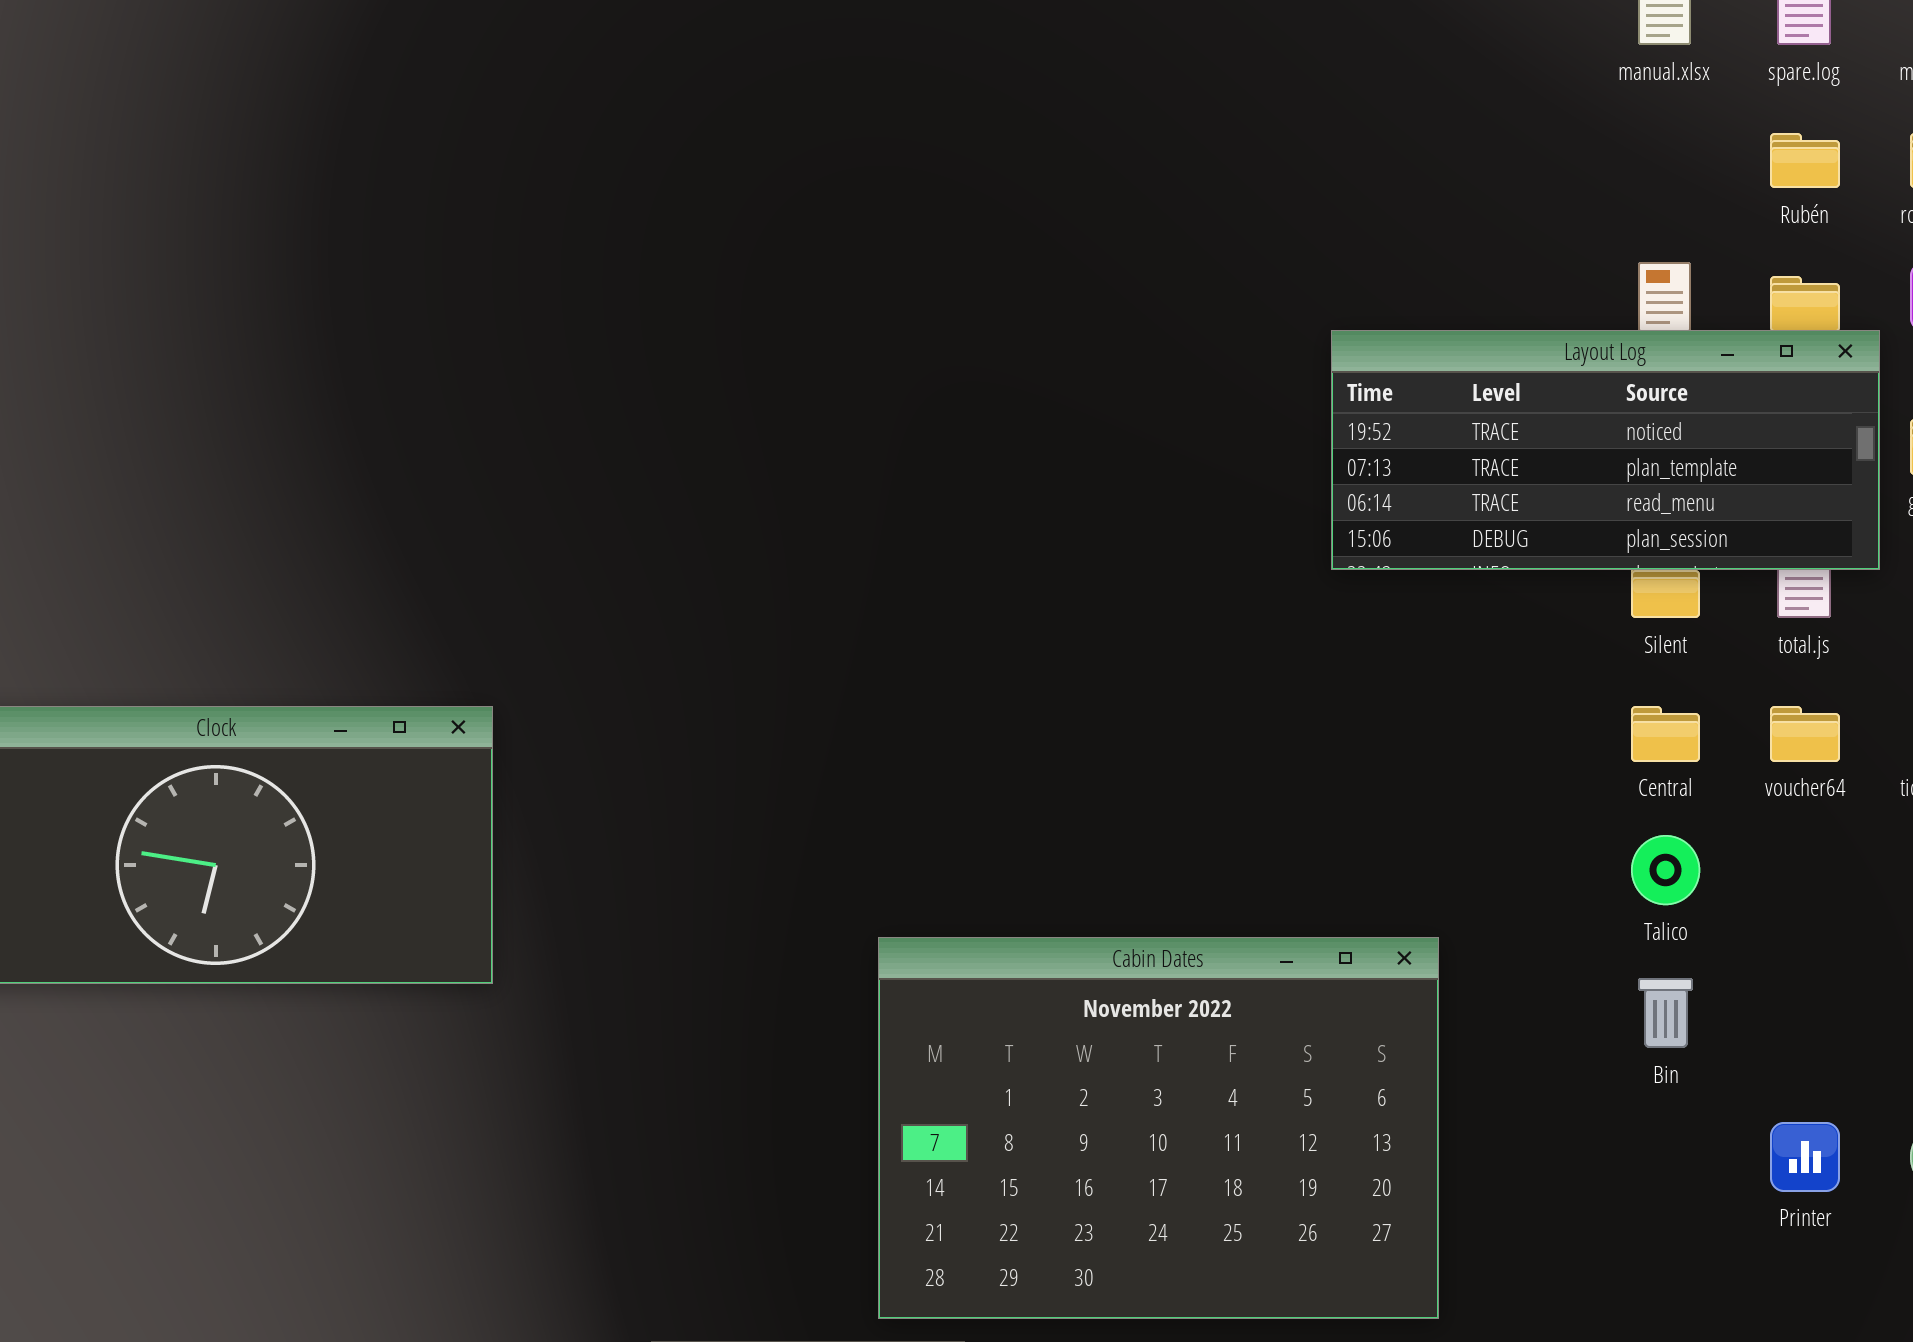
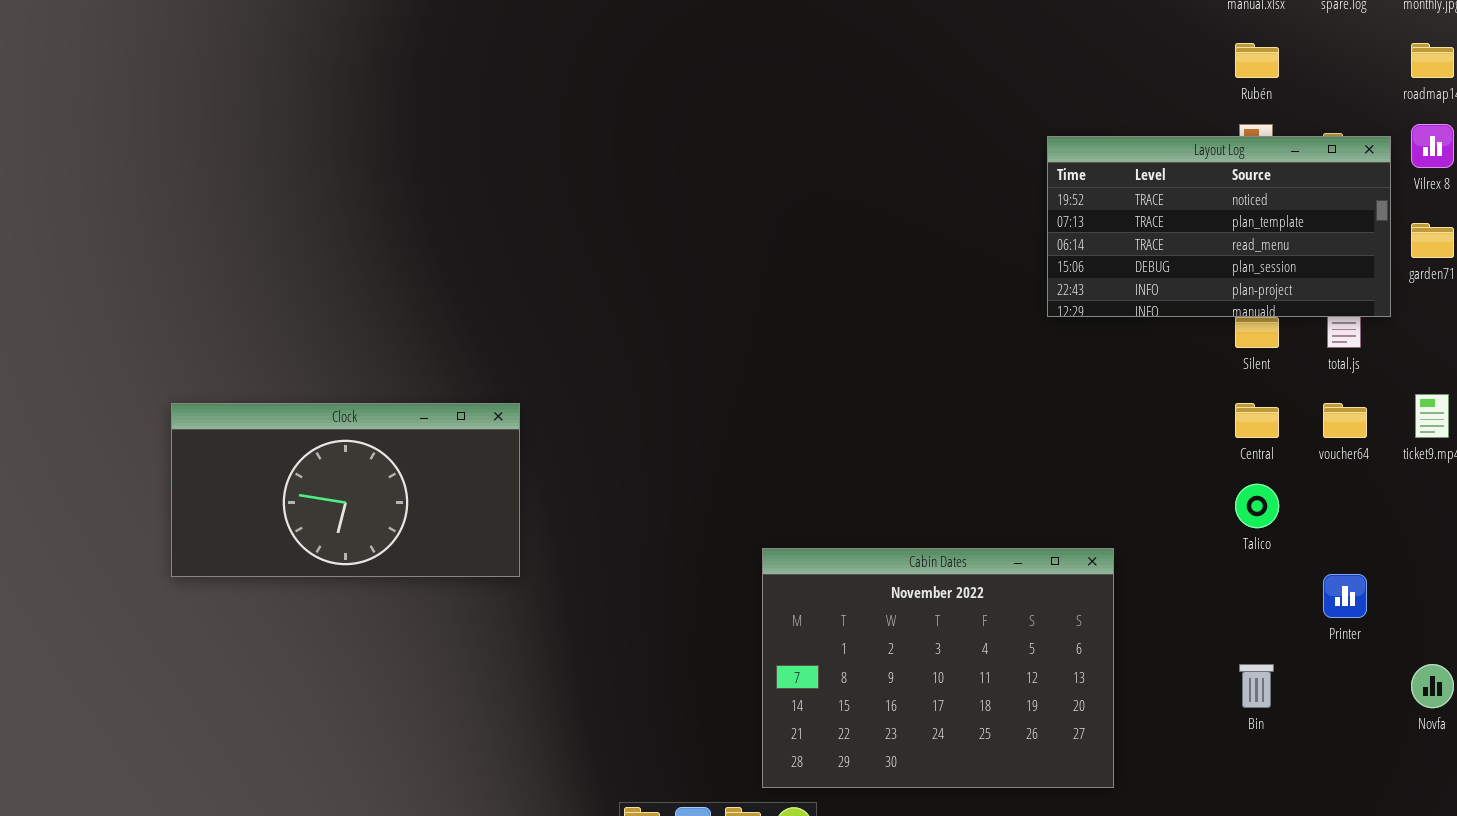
Rubén: [1770,133,1840,188] -> [1235,43,1279,78], moved
Layout Log: [1331,330,1880,570] -> [1047,136,1391,317], resized
Bin: [1638,978,1693,1048] -> [1239,664,1274,708], moved
Printer: [1770,1122,1840,1192] -> [1323,574,1367,618], moved

